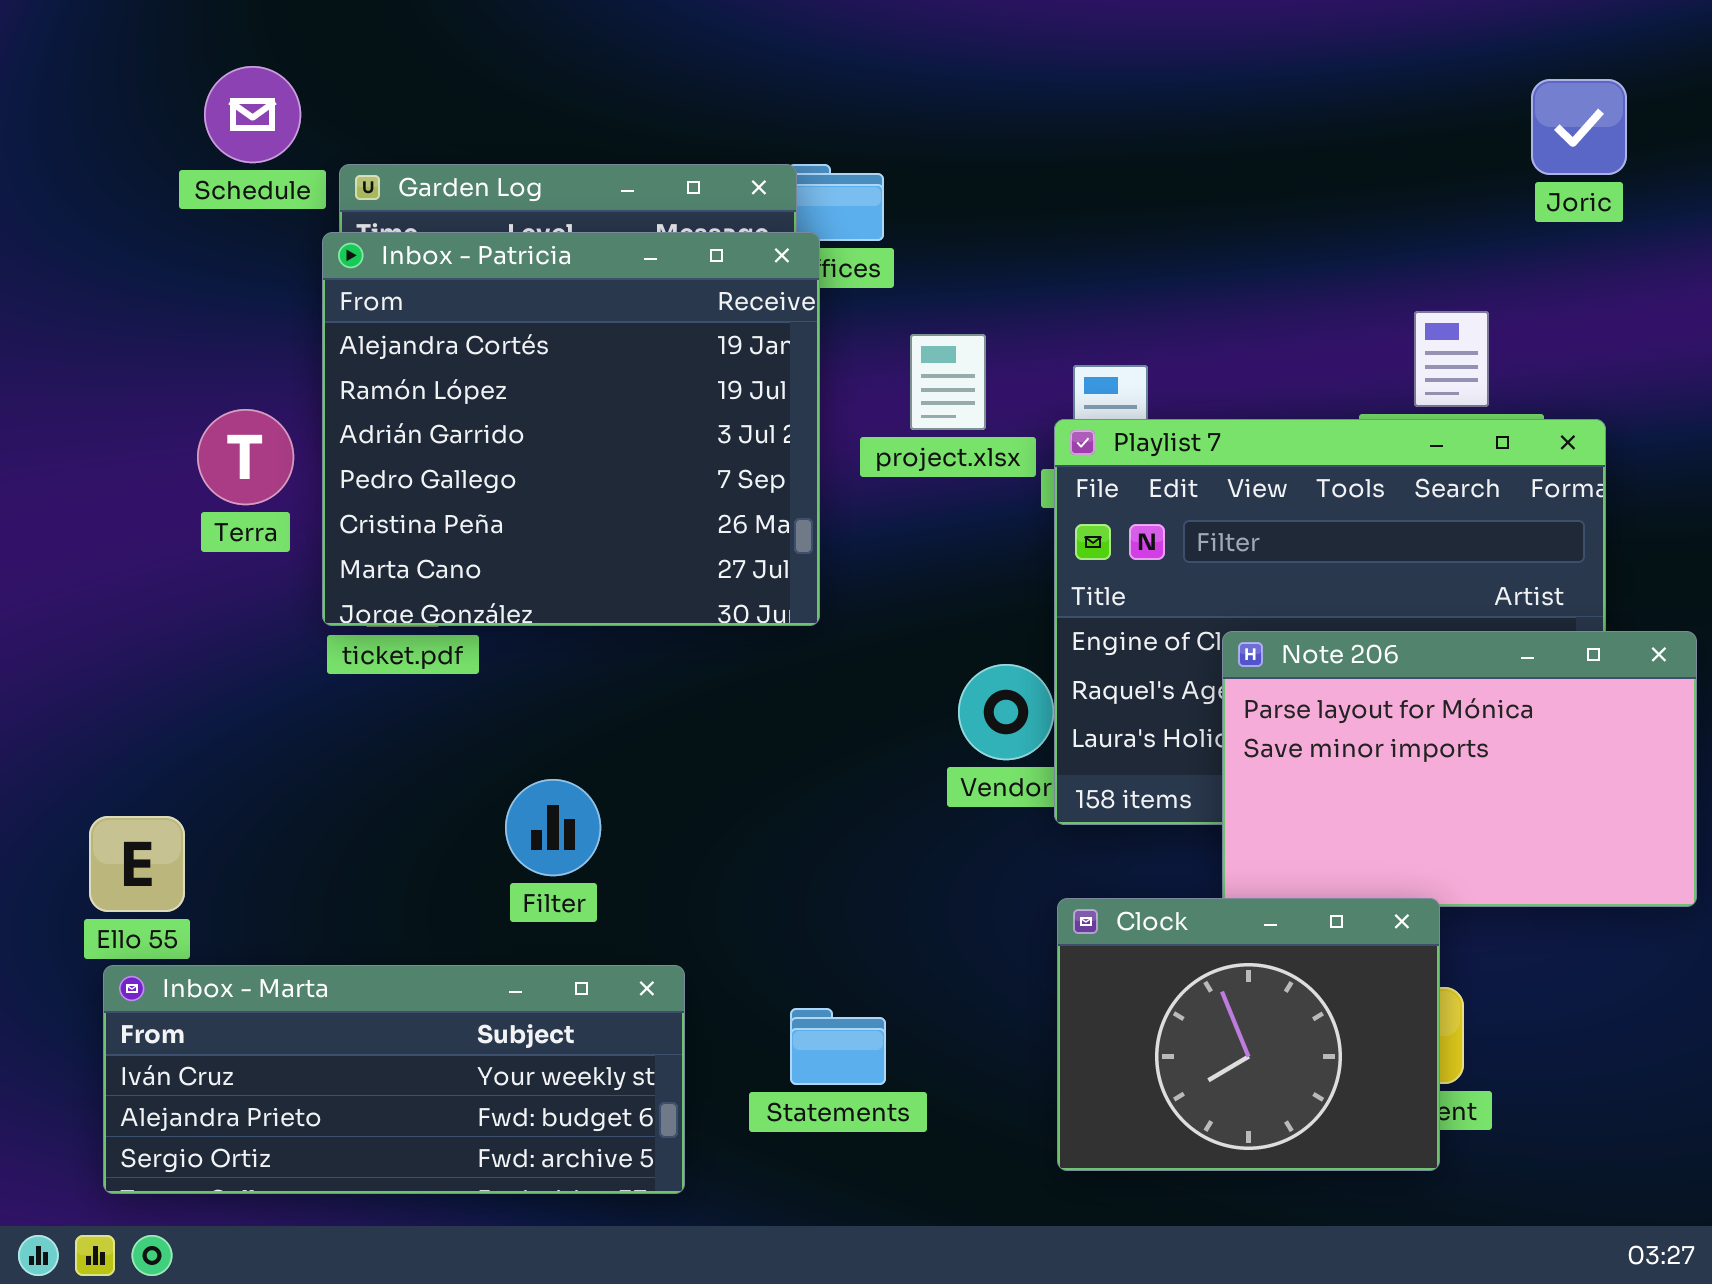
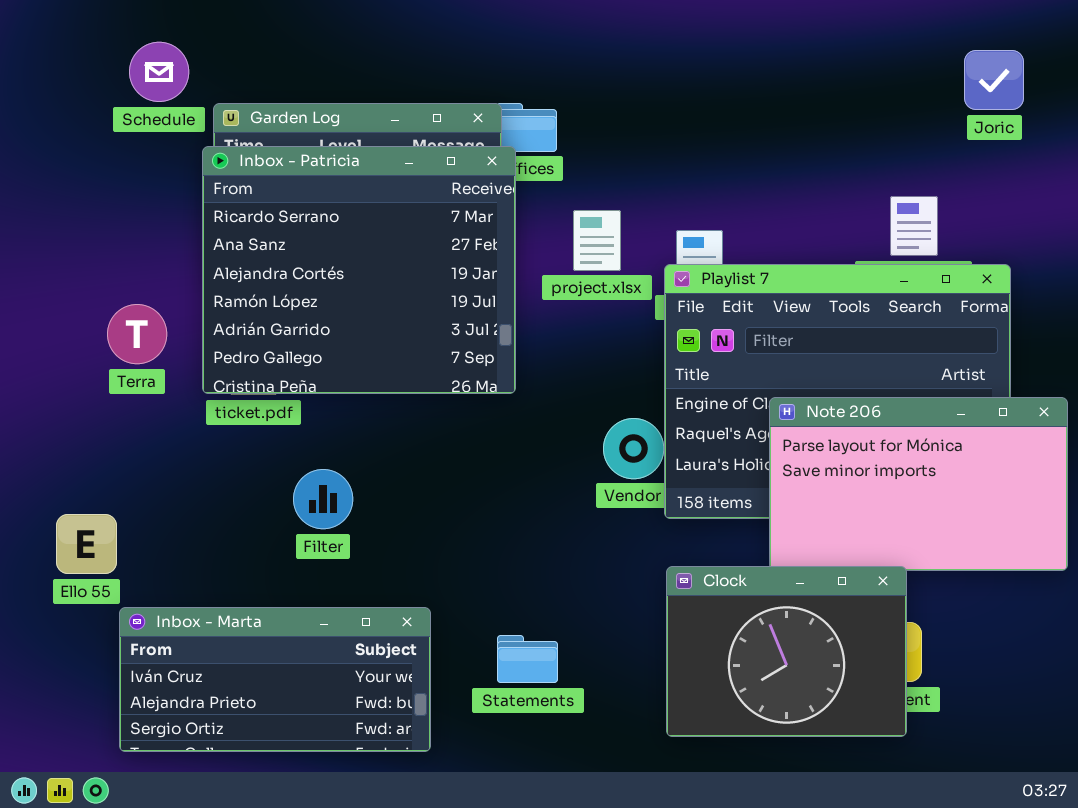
Inbox - Patricia: [322,232,820,626] -> [202,146,516,394], scrolled up 2 rows
Terra: [197,409,294,505] -> [107,304,167,364], moved
Filter: [505,779,601,876] -> [293,469,353,529], moved
Inbox - Marta: [103,965,685,1194] -> [119,607,431,752], resized

